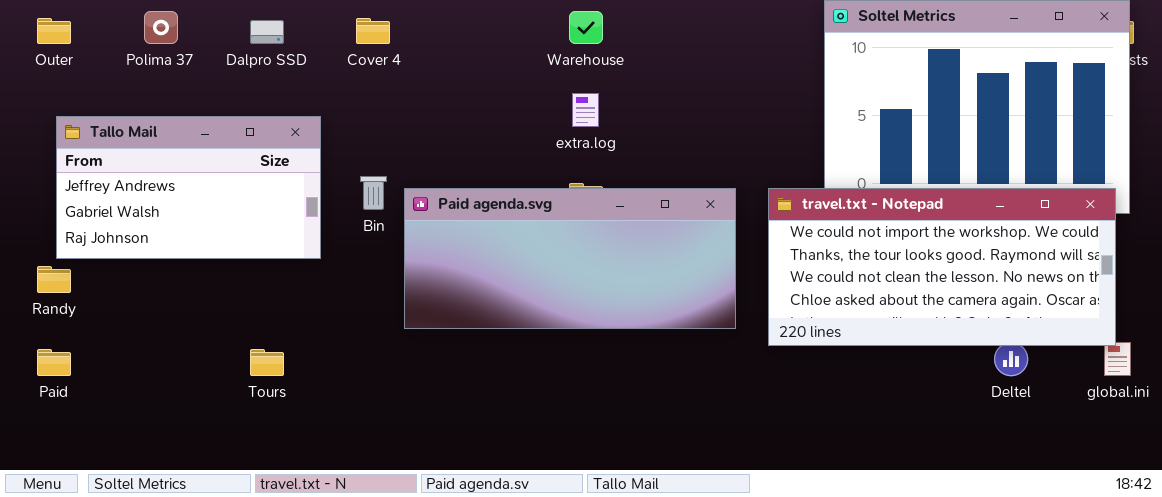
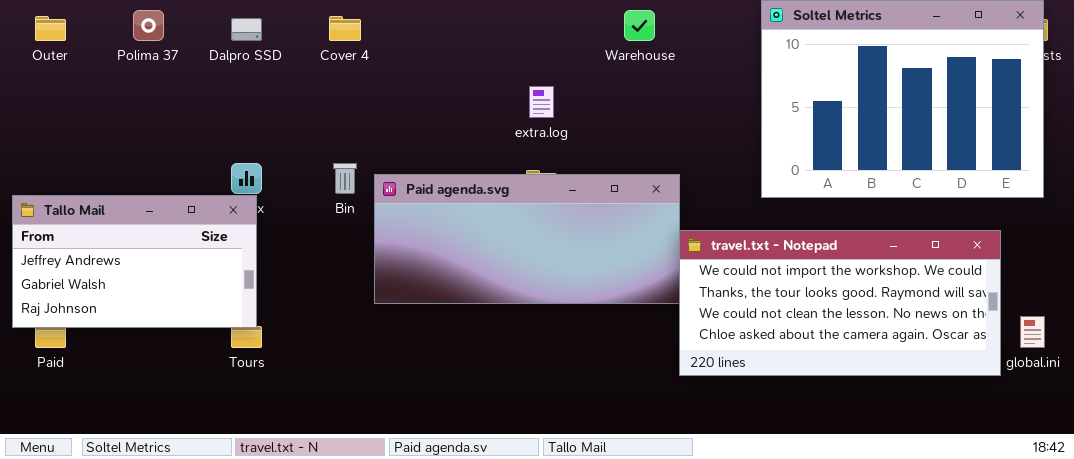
Warehouse: [569,11,603,44] -> [624,10,655,41], moved
Tallo Mail: [56,116,321,259] -> [12,195,257,328], moved
travel.txt - Notepad: [768,188,1116,346] -> [679,230,1001,376], moved

